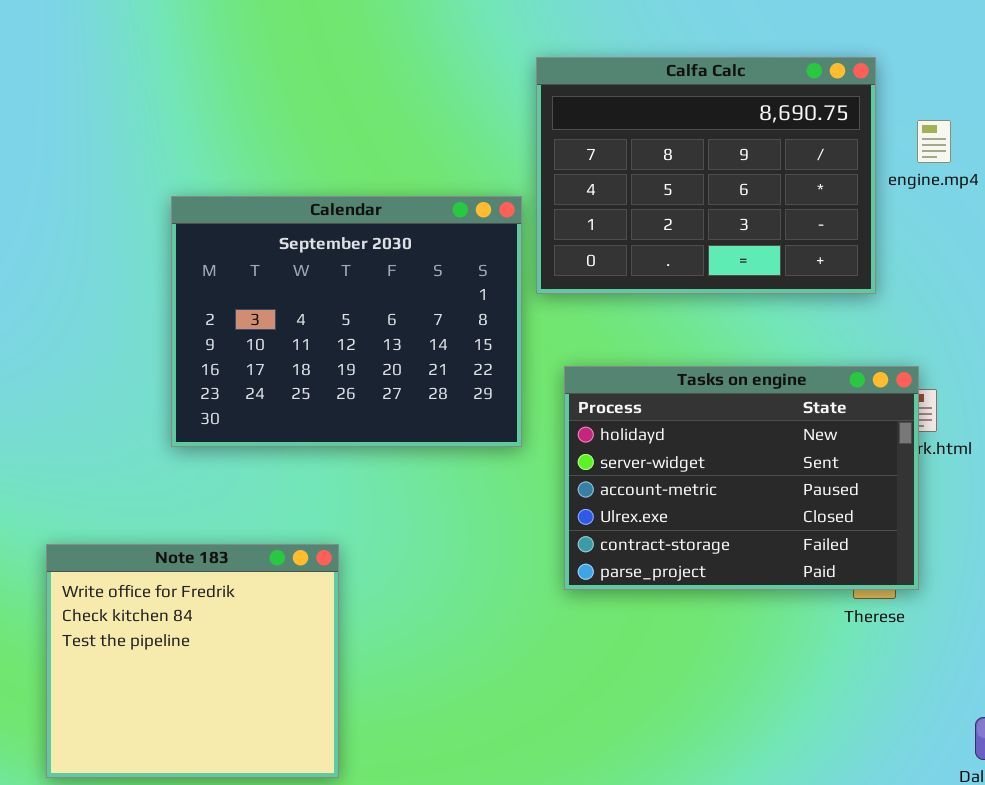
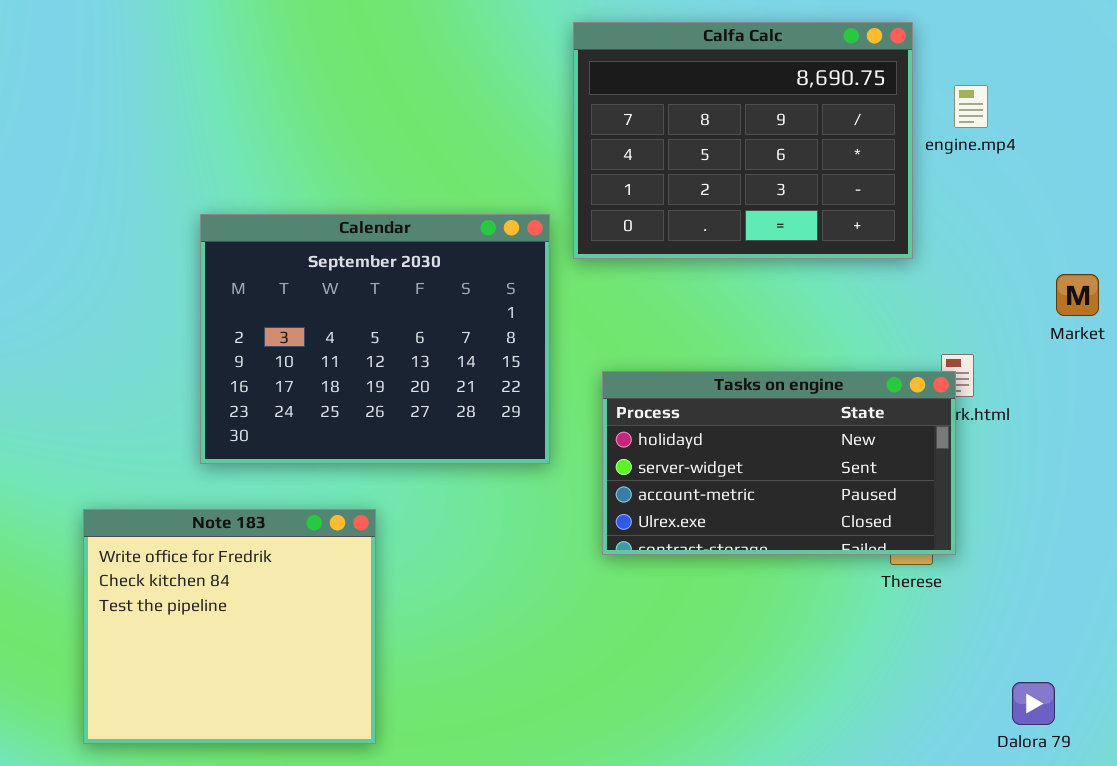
Calendar: [171,196,522,447] -> [200,214,550,464], moved
Tasks on engine: [564,366,919,590] -> [602,371,956,555], resized

